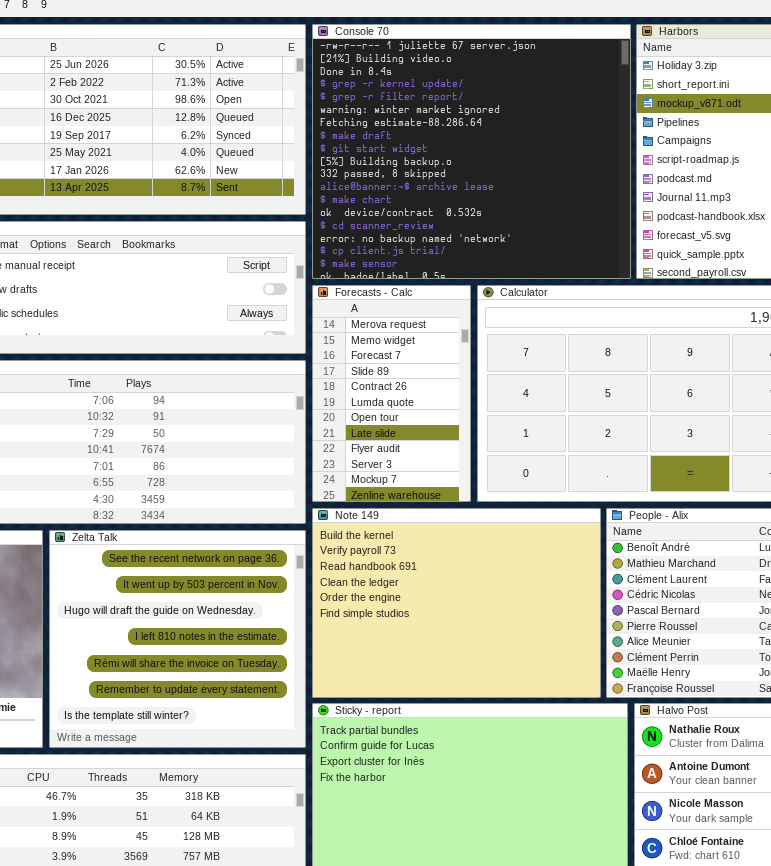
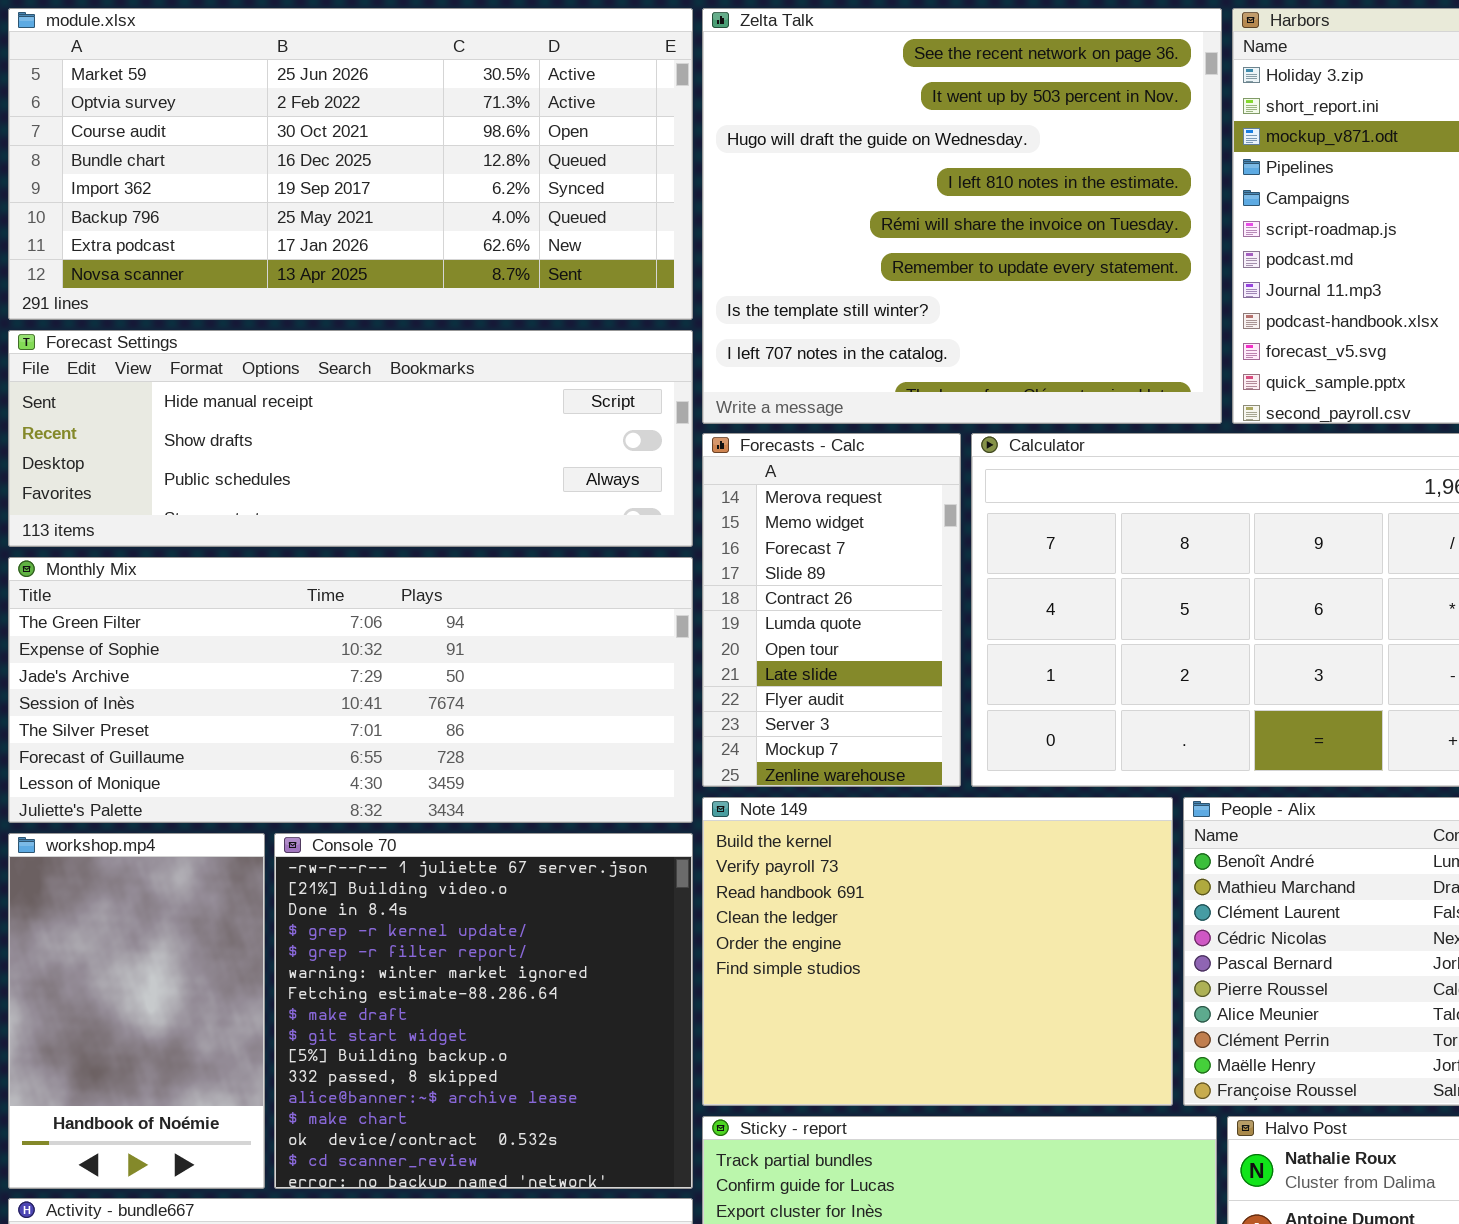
Console 70: [312,24,631,279] -> [274,833,693,1189], moved, resized
Zelta Talk: [49,530,306,748] -> [702,8,1222,424], moved, resized

